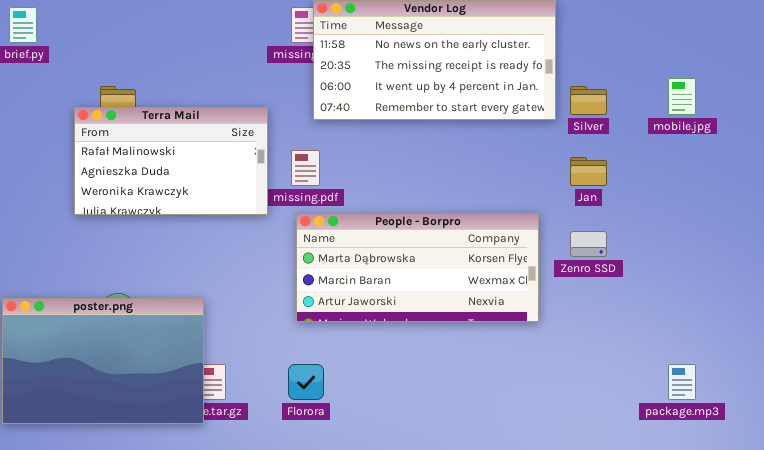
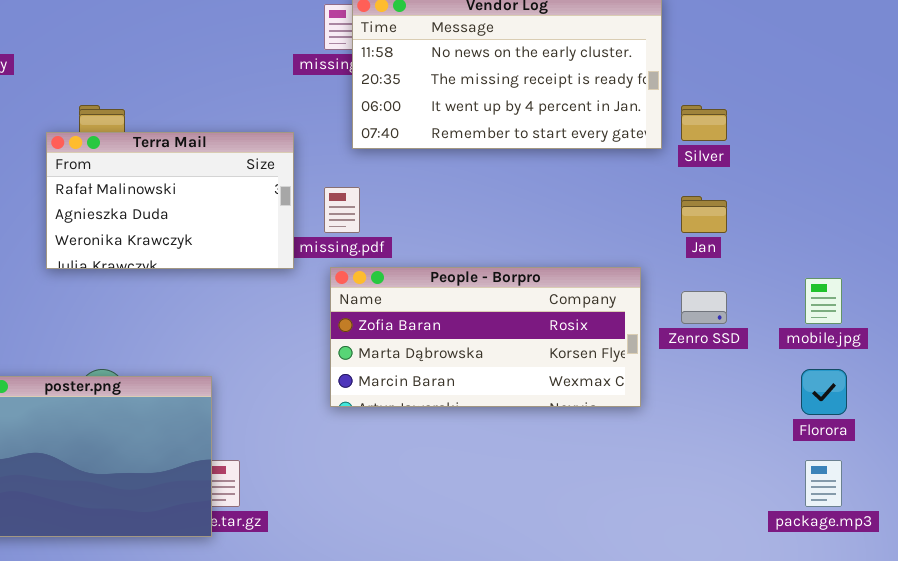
mobile.jpg: [668,78,696,115] -> [805,278,842,324], moved
People - Borpro: [296,213,539,322] -> [330,267,641,407], scrolled up 1 row
Florora: [288,364,324,400] -> [801,369,847,415], moved

